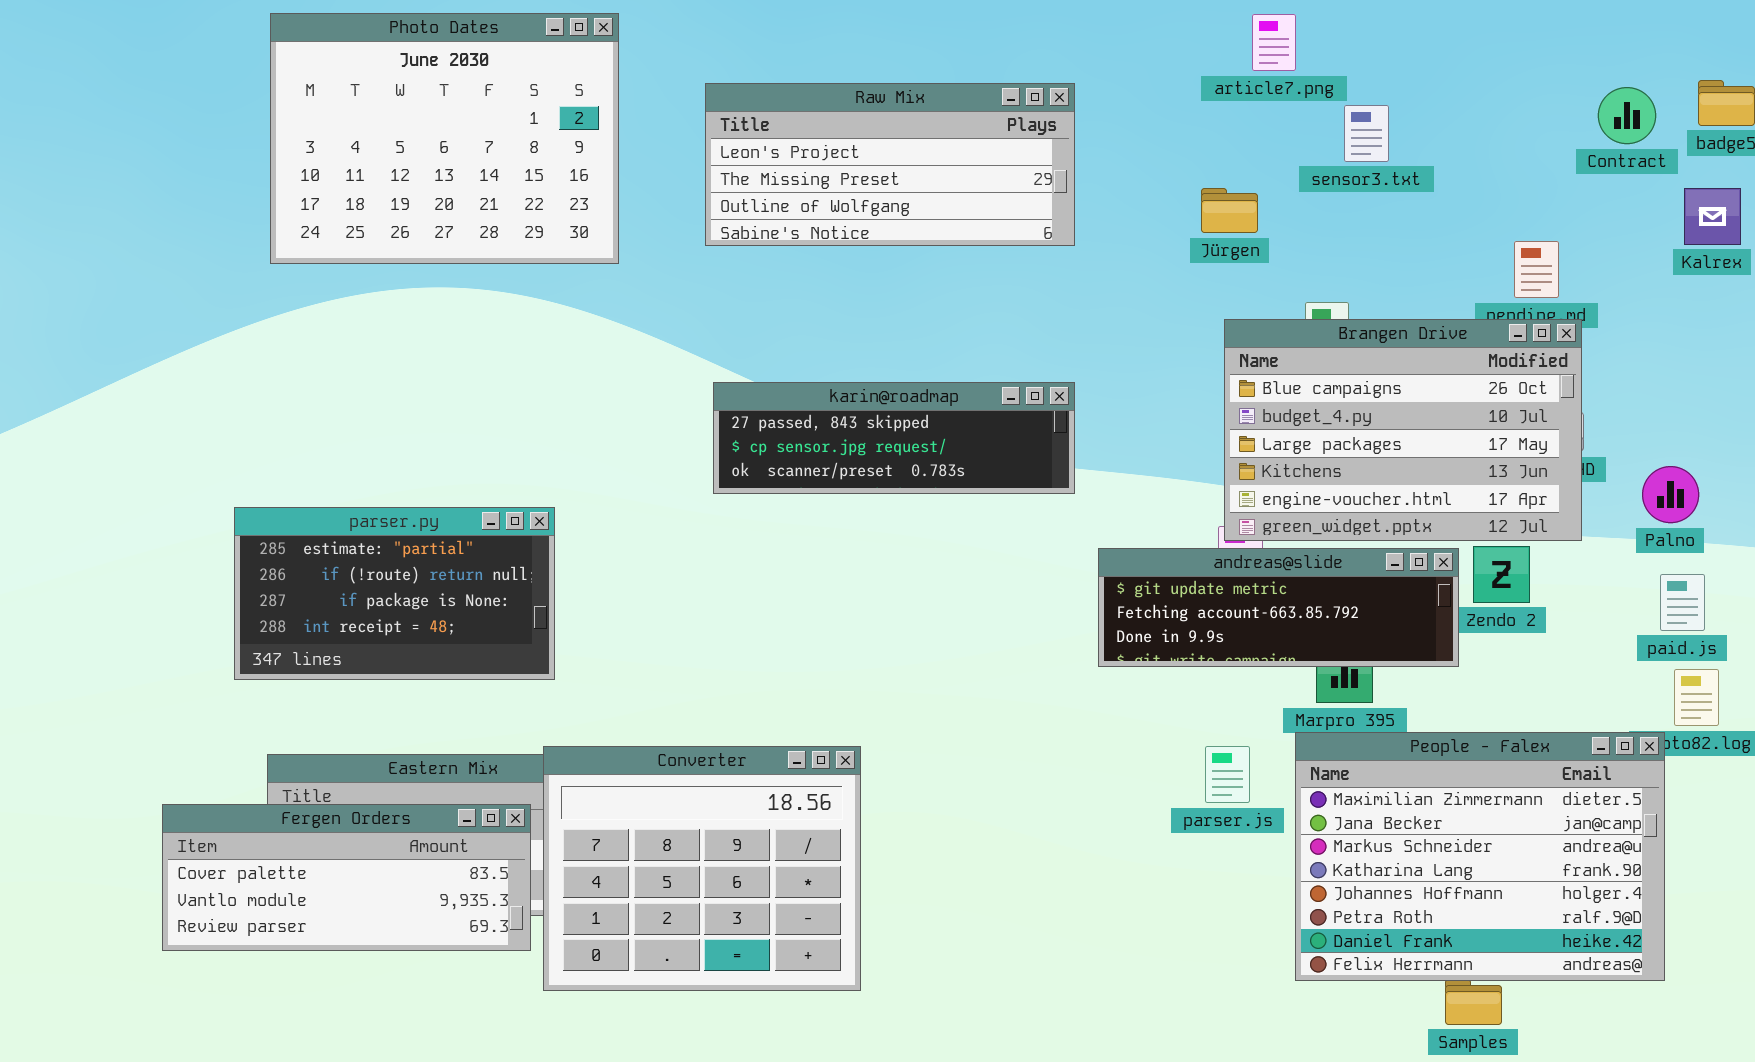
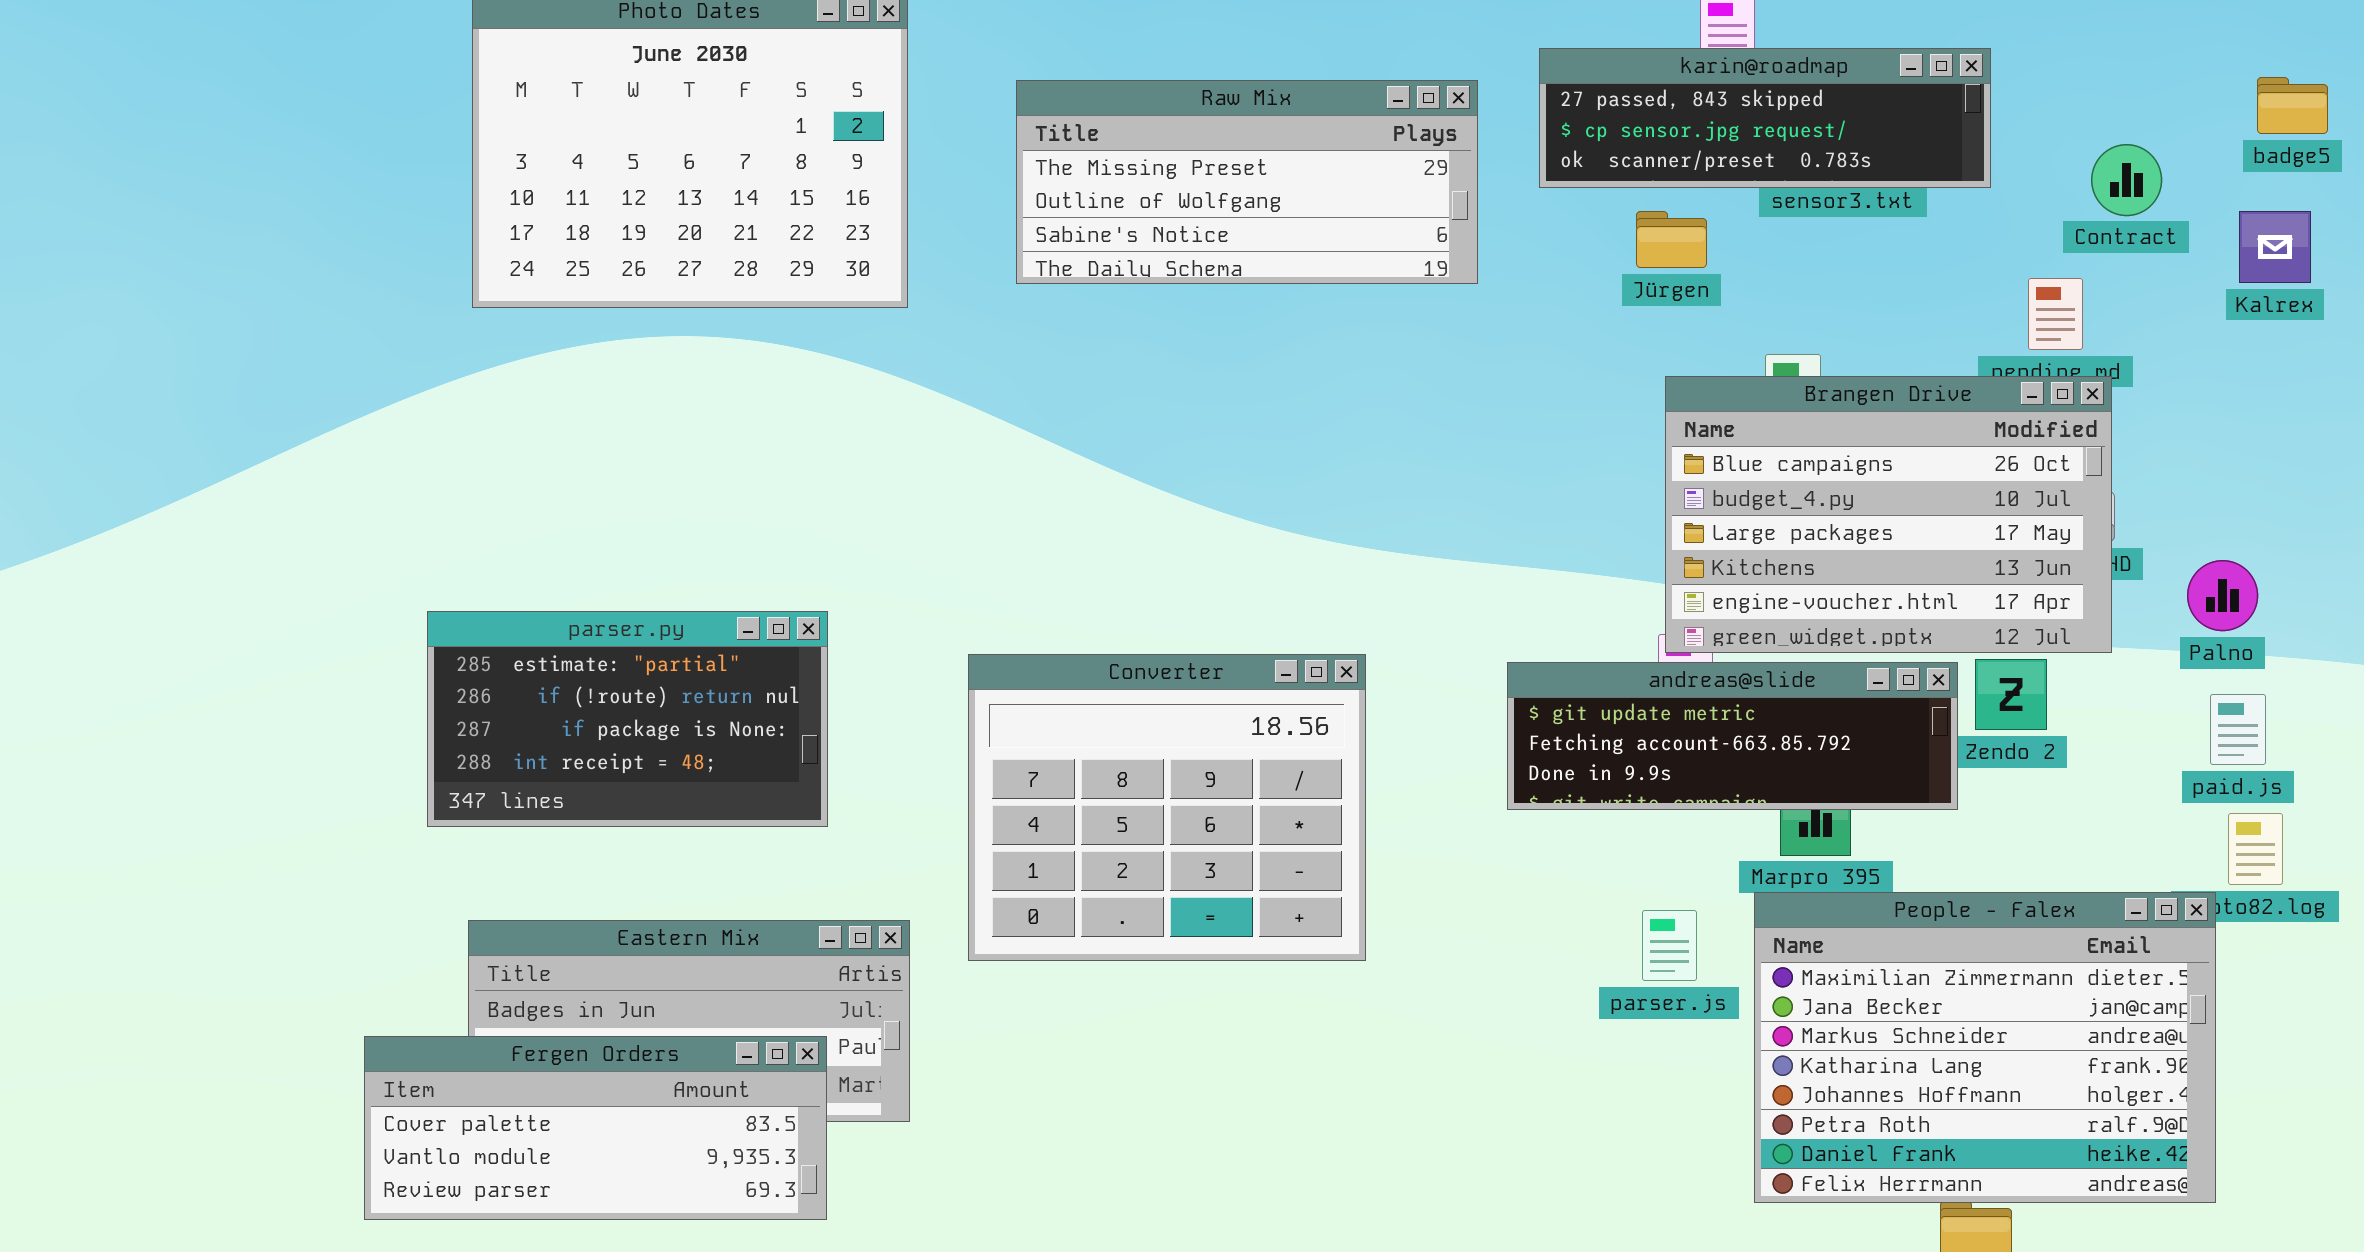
Raw Mix: [705,83,1075,246] -> [1016,80,1478,284], scrolled down 1 row
Contract: [1598,87,1656,144] -> [2091,144,2162,216], moved
karin@roadmap: [713,382,1075,494] -> [1539,48,1991,188], moved
Converter: [543,746,861,991] -> [968,654,1366,961], moved
Fergen Orders: [162,804,531,951] -> [364,1036,827,1220], moved

